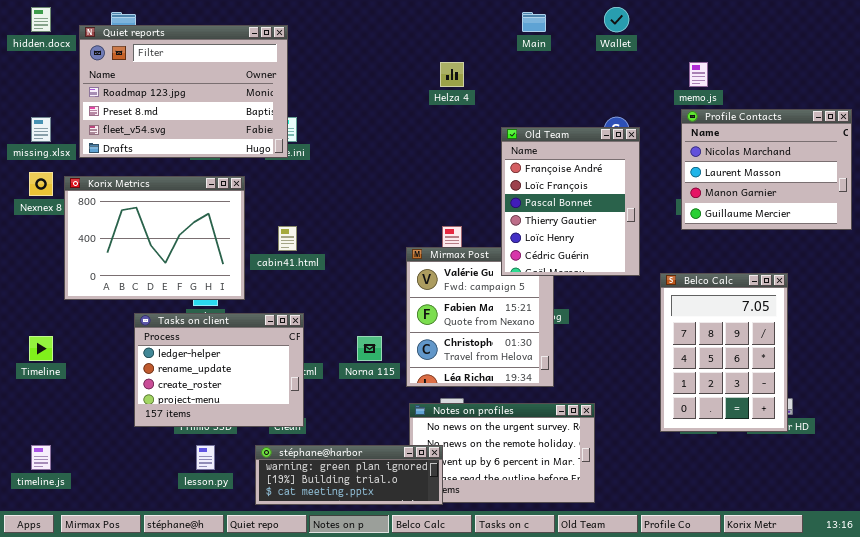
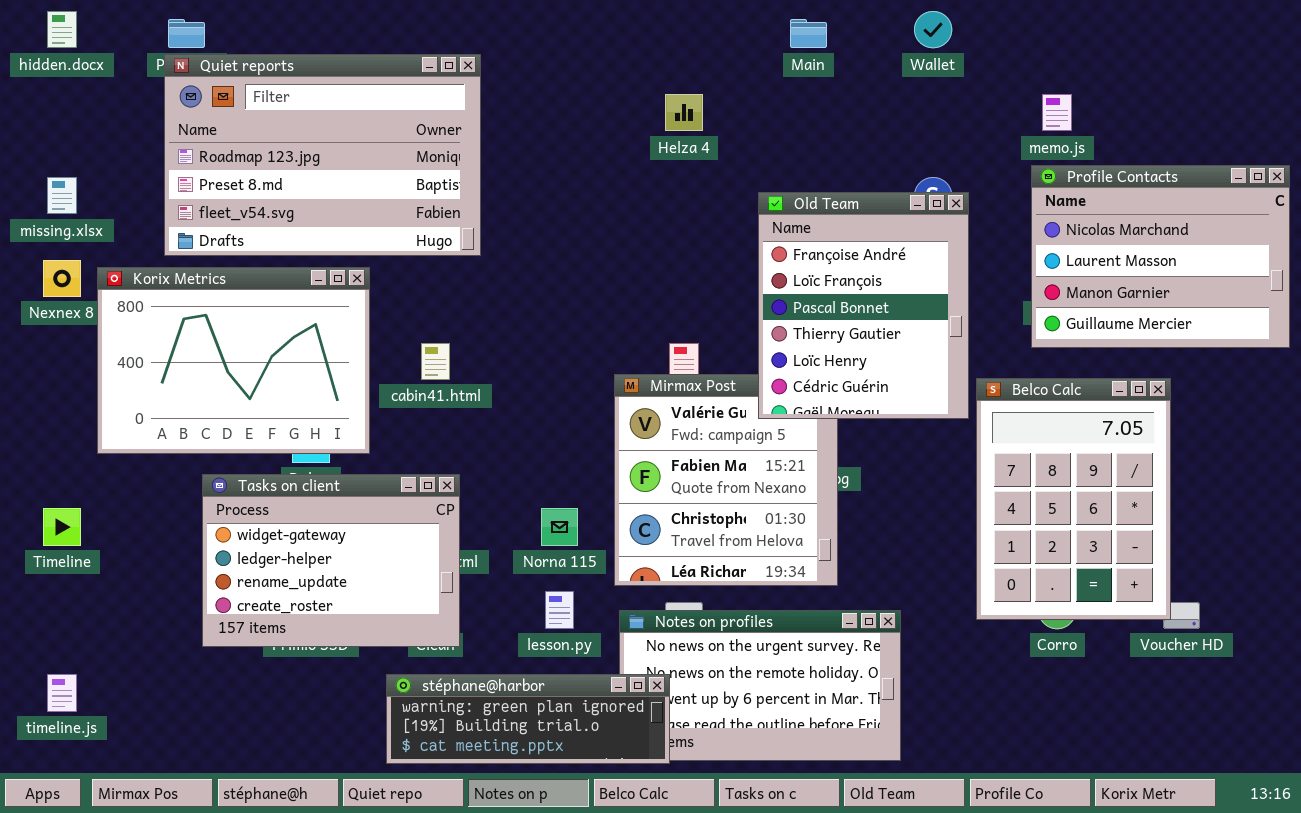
Quiet reports: [79,25,288,158] -> [164,54,481,256], moved
Belco Calc: [660,273,788,432] -> [976,378,1171,620], moved
Tasks on client: [134,313,304,427] -> [202,474,460,647], scrolled up 1 row
lesson.py: [196,445,215,470] -> [545,591,574,629], moved

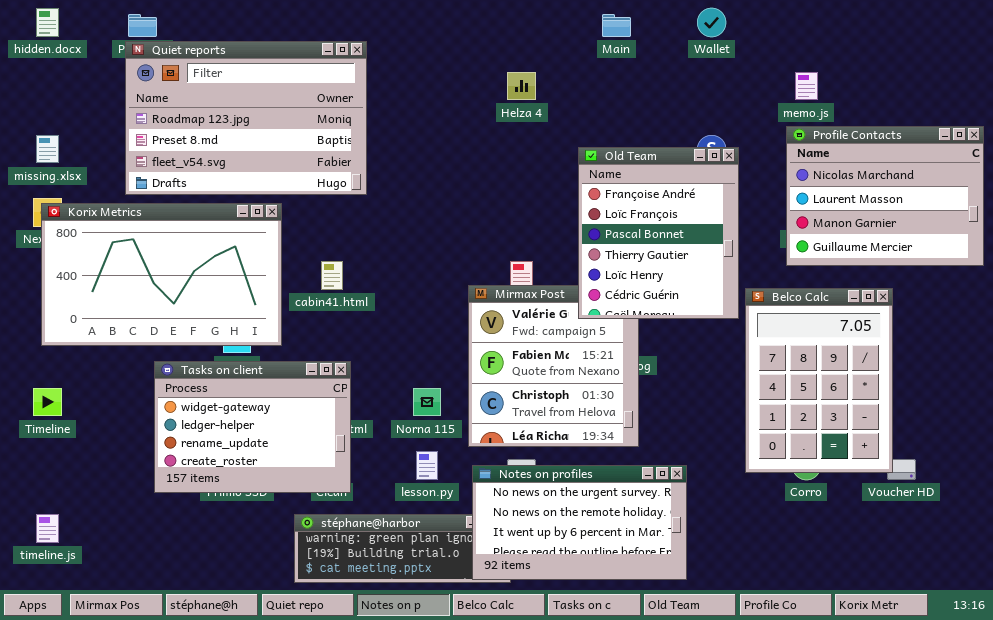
Korix Metrics: [97,267,370,454] -> [41,203,282,346], resized
Notes on profiles: [619,610,901,761] -> [472,465,687,580], raised

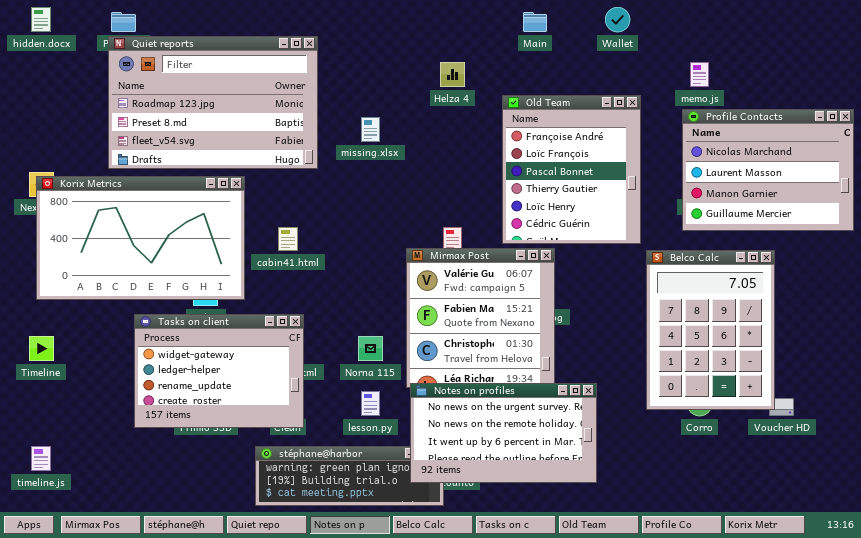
missing.xlsx: [36,135,59,163] -> [361,117,380,142], moved
Old Team: [578,147,739,319] -> [502,95,641,244], moved
Notes on profiles: [472,465,687,580] -> [410,383,597,483], moved

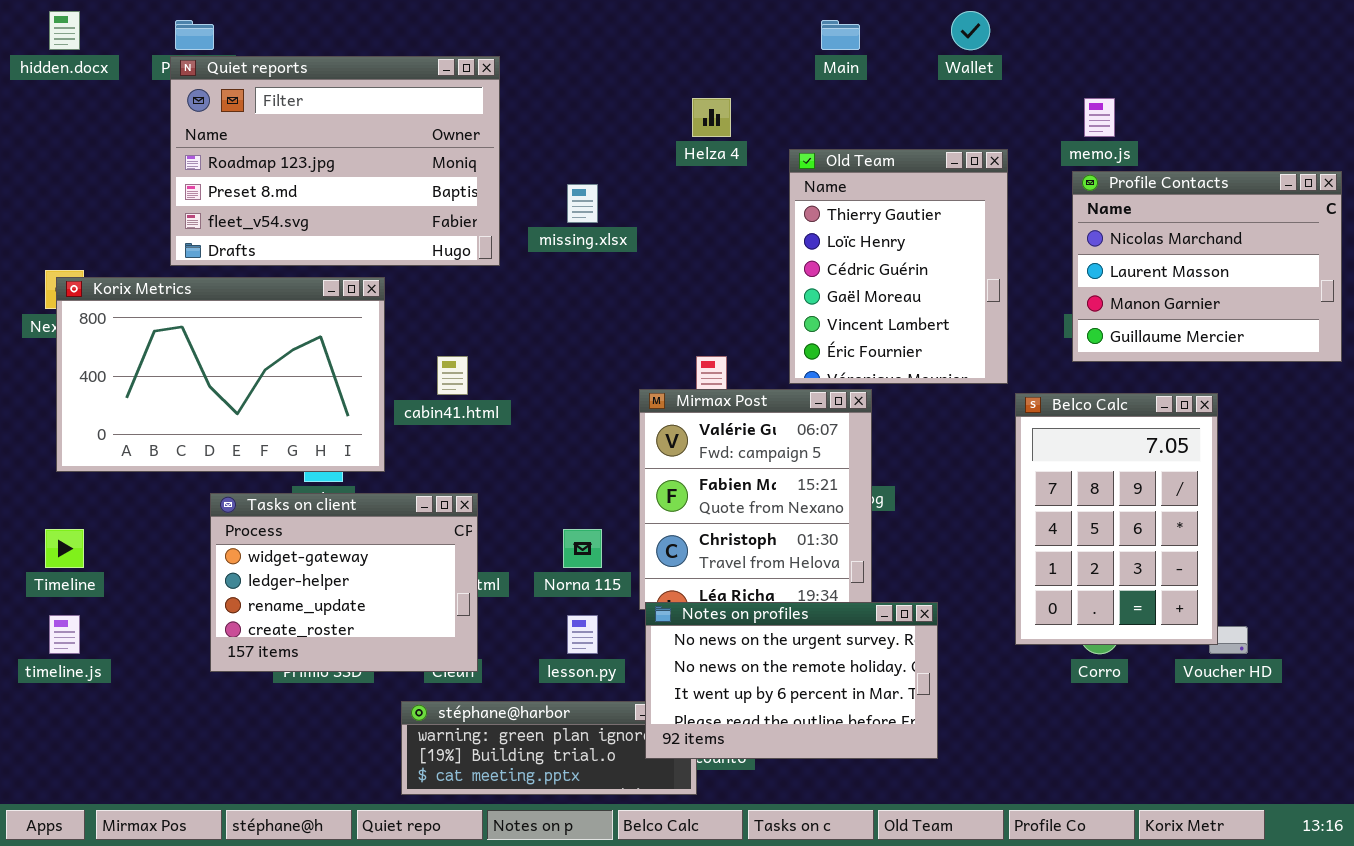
Old Team: [502,95,641,244] -> [789,149,1008,384], scrolled down 3 rows
timeline.js: [31,446,51,471] -> [49,615,80,654], moved

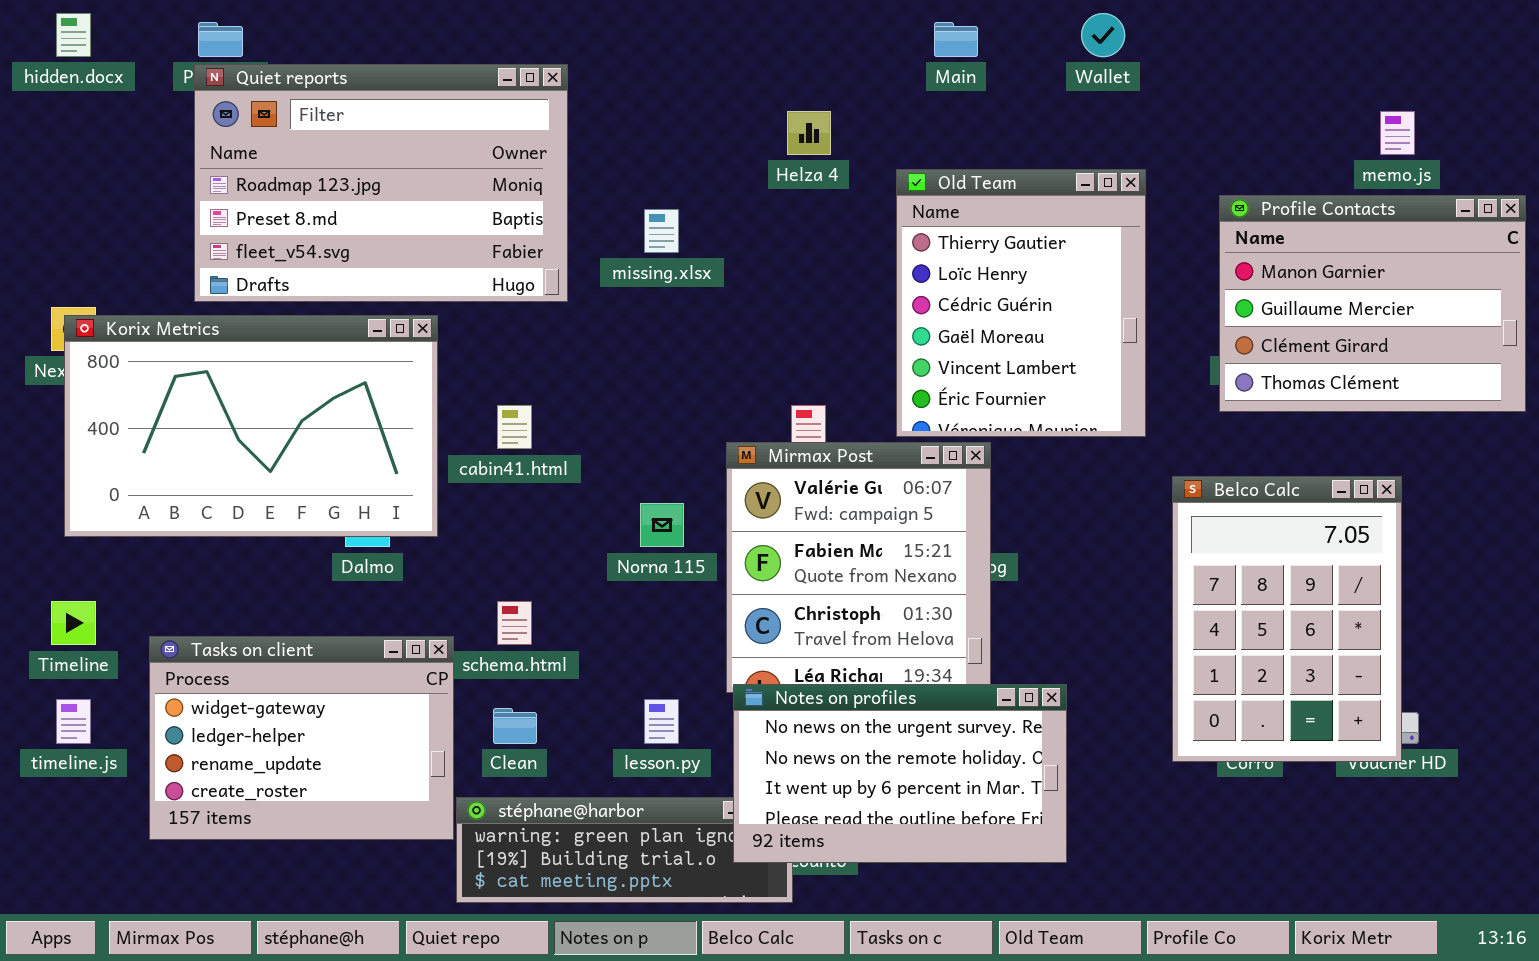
memo.js: [1084,98,1115,137] -> [1380,111,1415,155], moved
Profile Contacts: [1072,171,1342,362] -> [1219,195,1526,412], scrolled down 2 rows
Belco Calc: [1015,393,1218,645] -> [1172,476,1402,762], moved
Tasks on client: [210,493,478,672] -> [149,636,454,840], moved
Norna 115: [563,529,602,568] -> [640,503,684,547], moved

